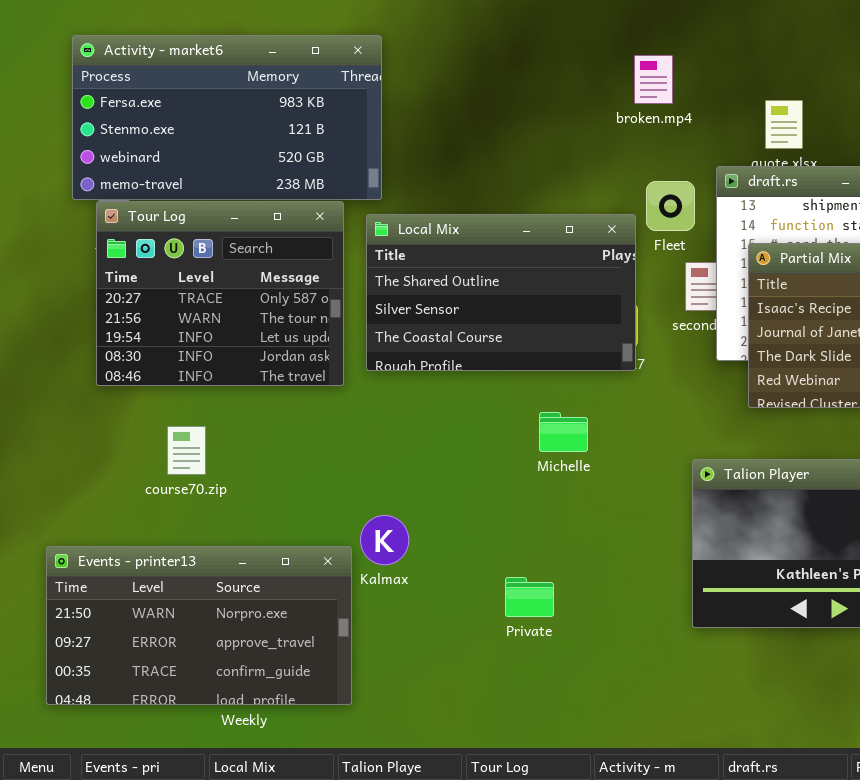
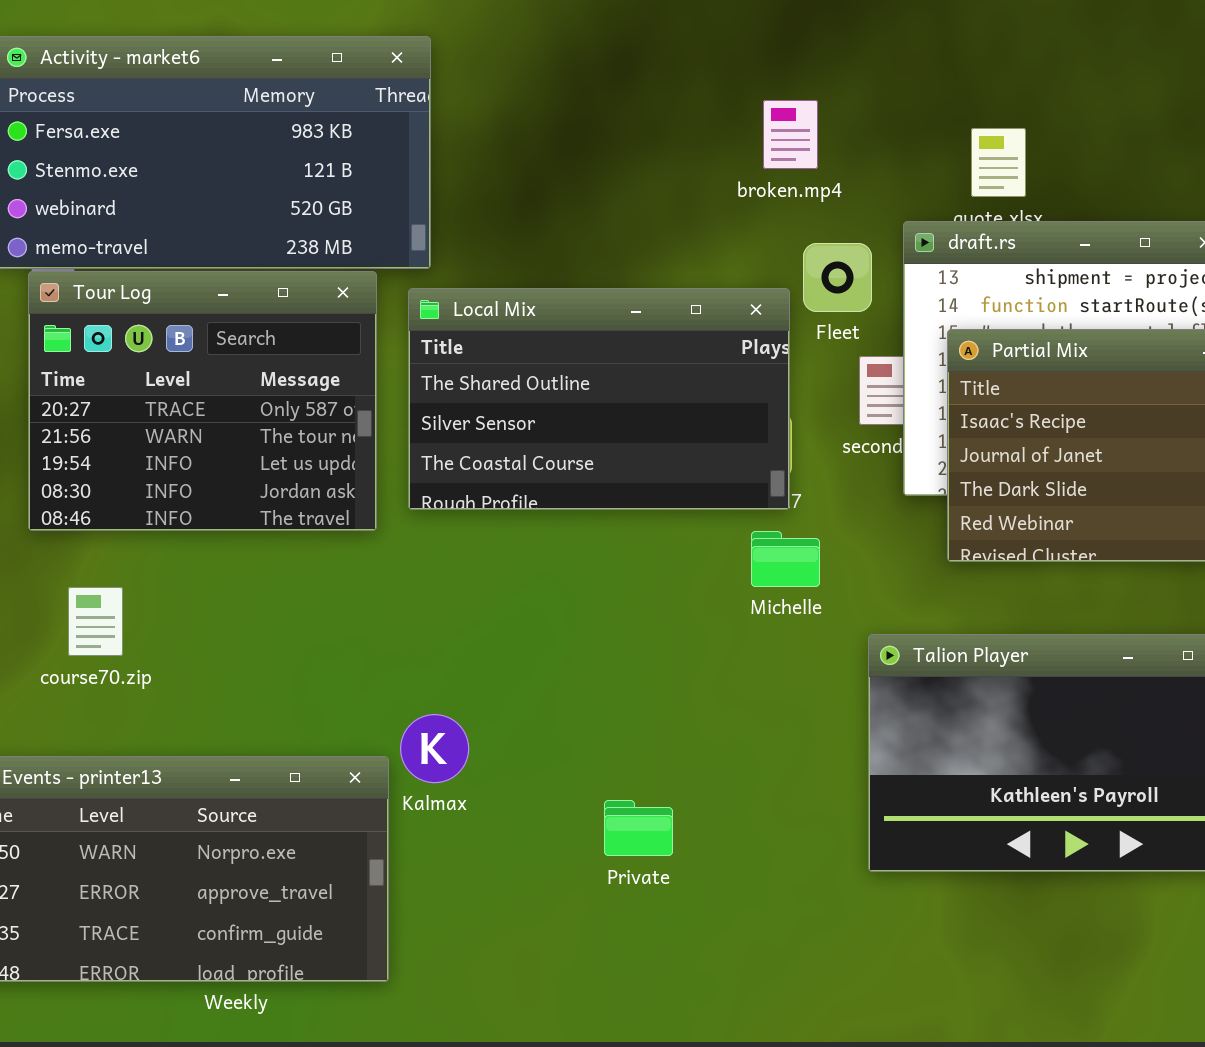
broken.mp4: [634,55,673,104] -> [763,100,818,169], moved
Michelle: [539,412,588,452] -> [751,531,820,587], moved
course70.zip: [167,426,206,475] -> [68,587,123,656], moved

